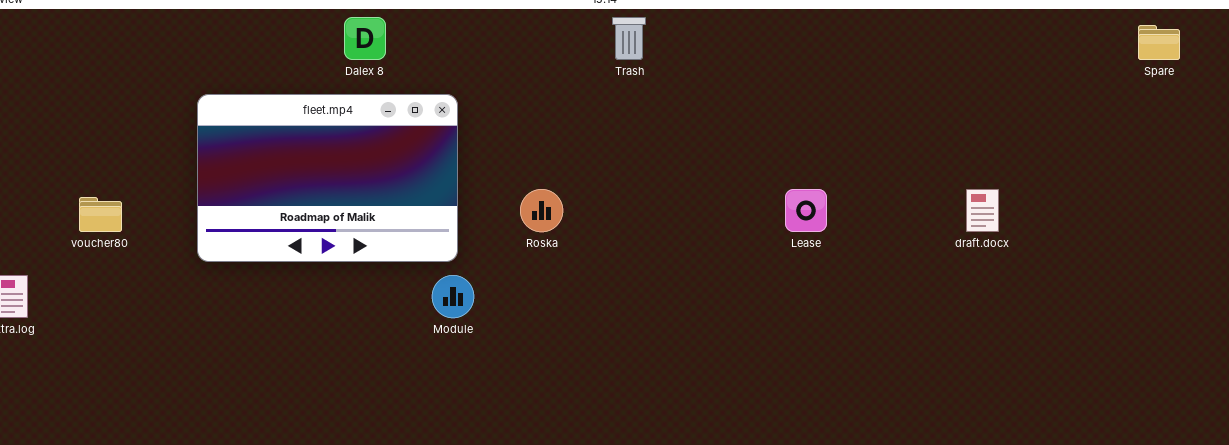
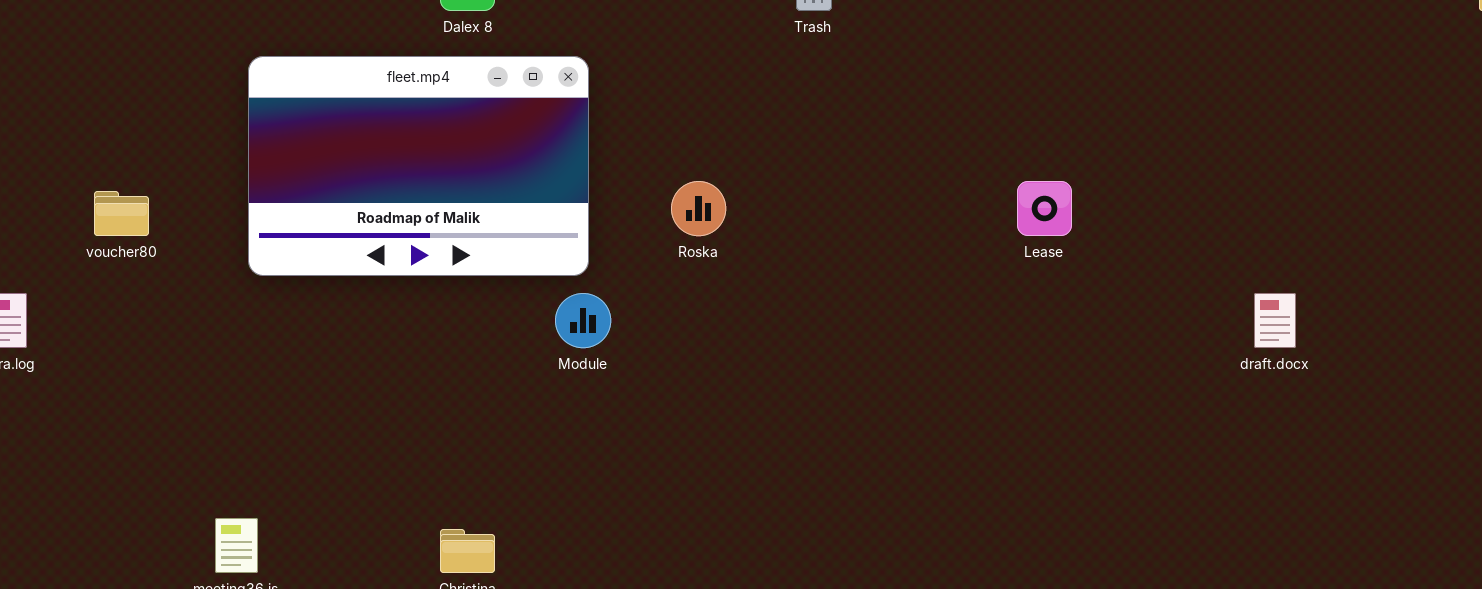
draft.docx: [966,189,999,232] -> [1254,293,1296,348], moved

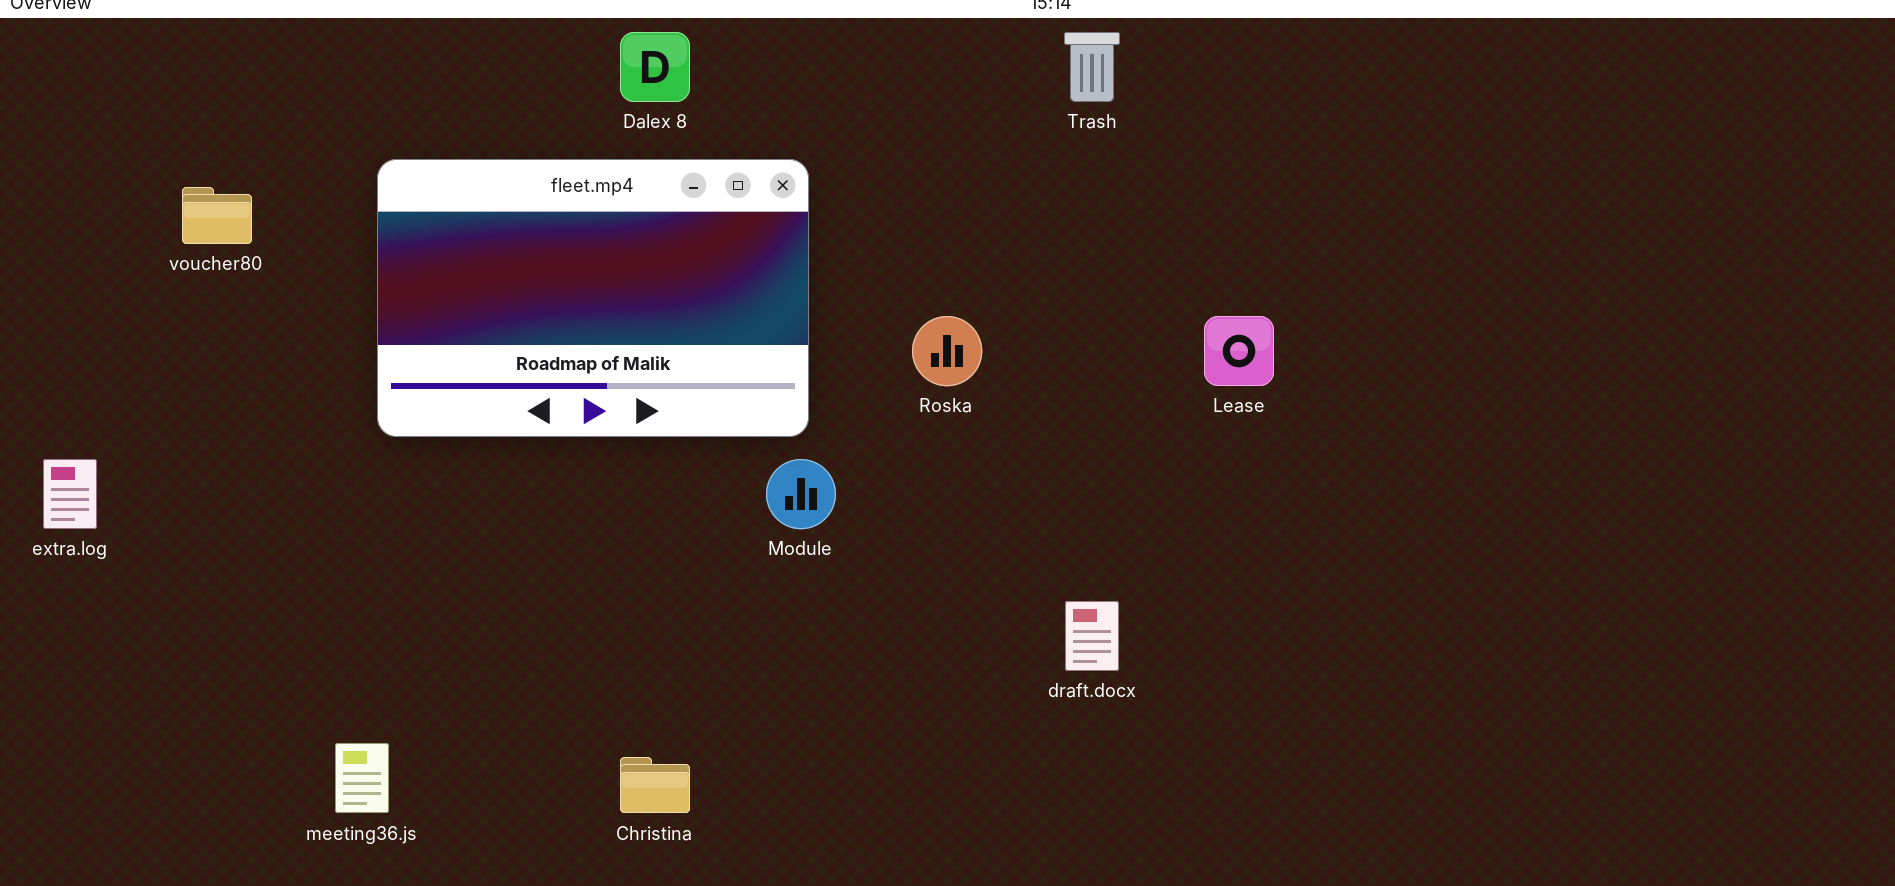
Lease: [1017,181,1072,236] -> [1204,316,1274,386], moved
voucher80: [94,191,149,236] -> [182,187,252,244], moved
draft.docx: [1254,293,1296,348] -> [1065,601,1119,671], moved

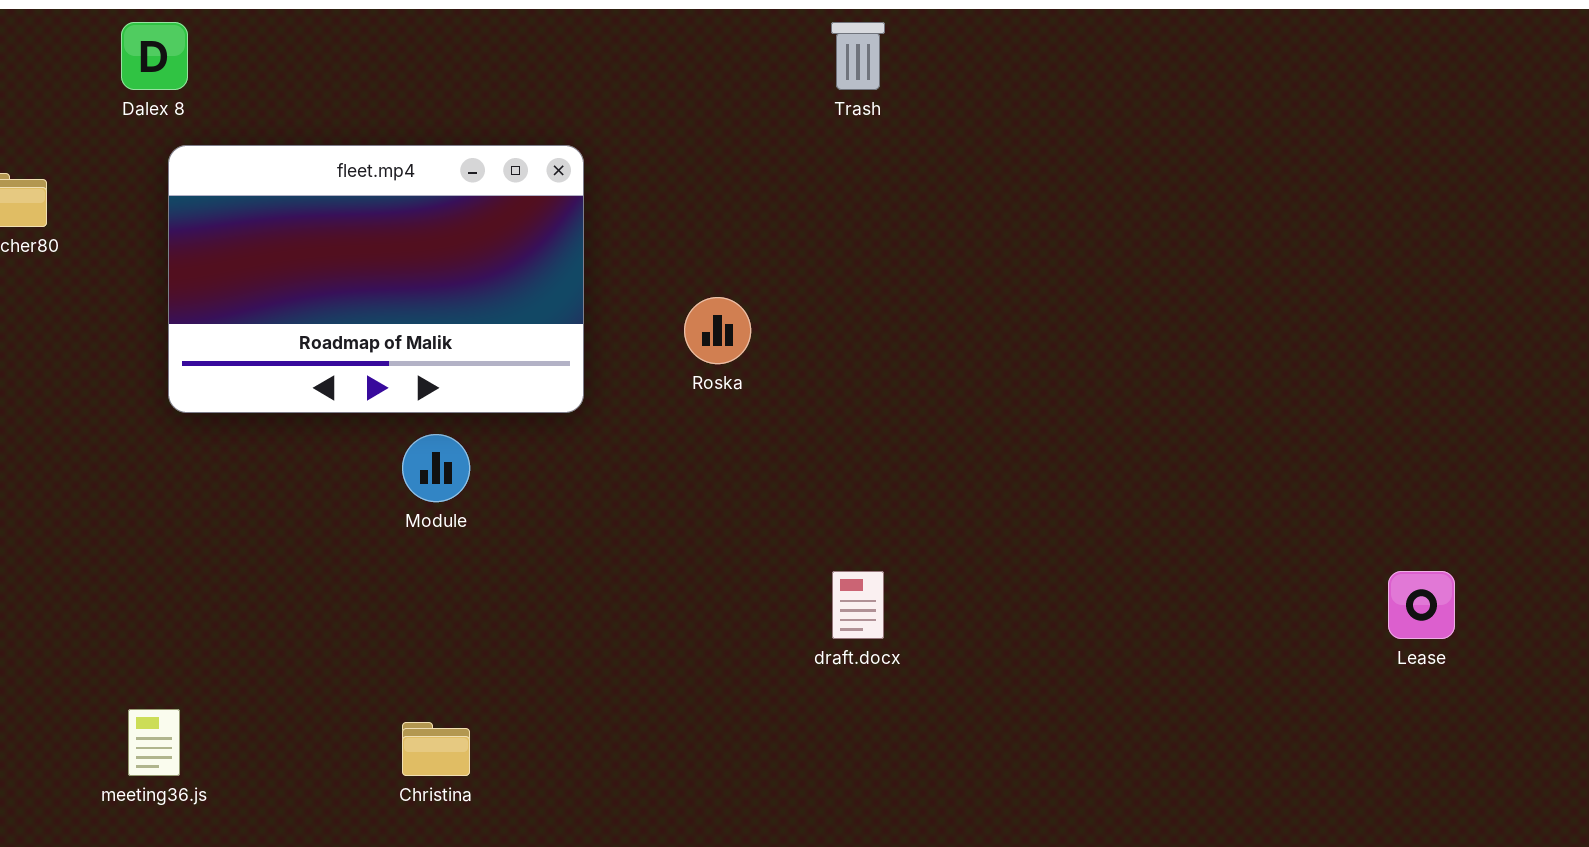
Dalex 8: [620,32,690,102] -> [121,22,188,90], moved
Lease: [1204,316,1274,386] -> [1388,571,1455,639], moved
Module: [766,459,836,529] -> [402,434,470,502], moved

